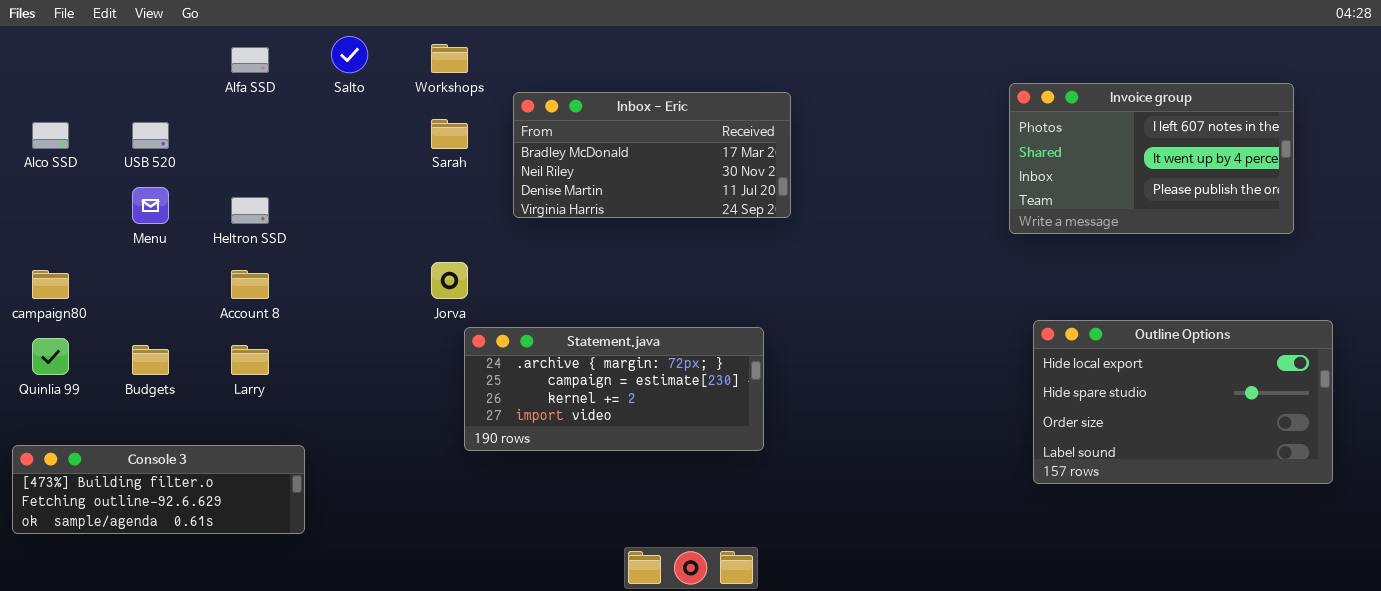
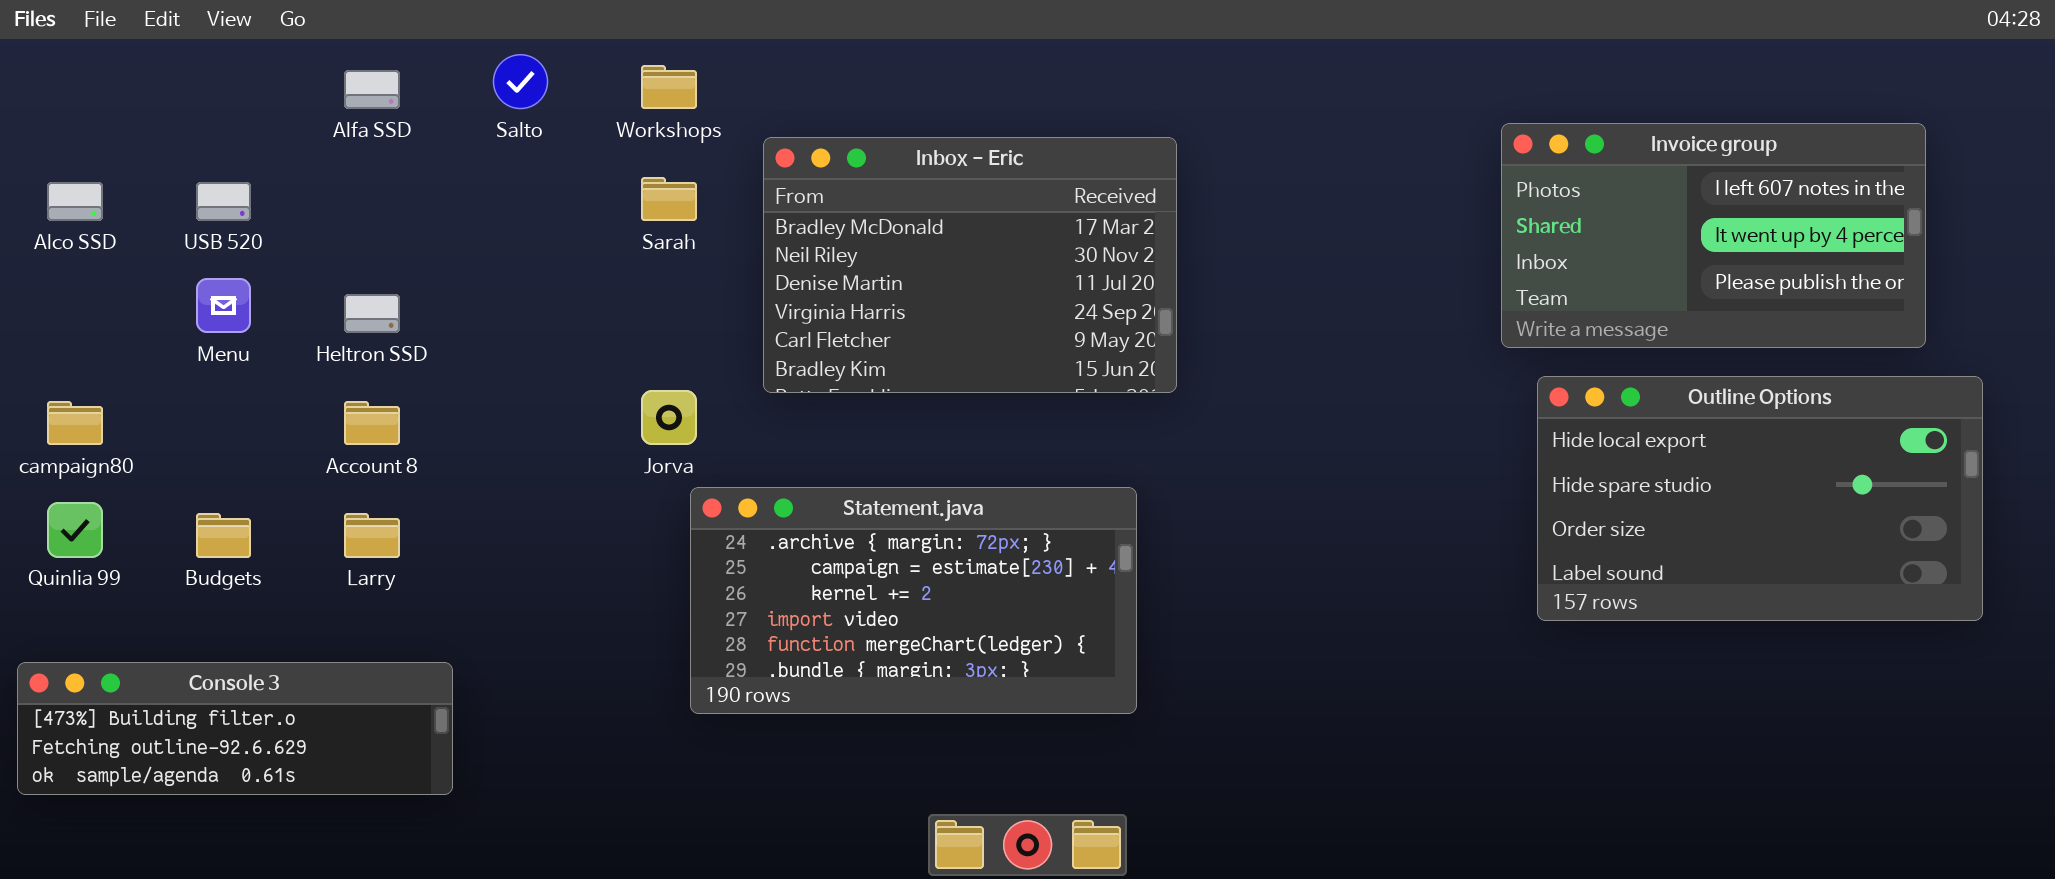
Inbox - Eric: [513,92,791,218] -> [763,137,1177,393], resized
Outline Options: [1033,320,1333,484] -> [1537,376,1983,621], moved
Statement.java: [464,327,764,451] -> [690,487,1137,714], resized

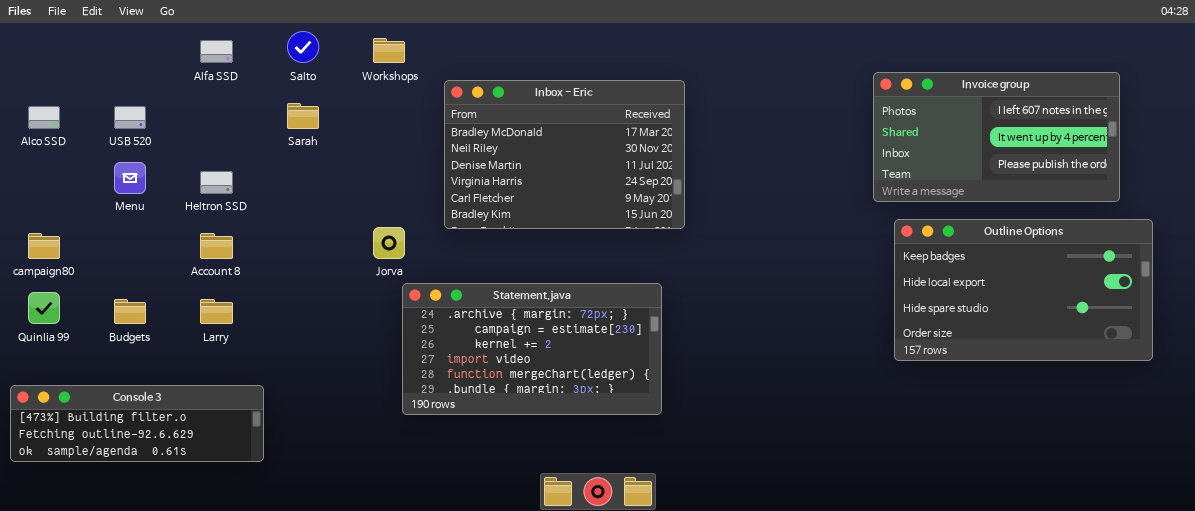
Sarah: [641,177,697,221] -> [287,103,319,129], moved
Outline Options: [1537,376,1983,621] -> [894,219,1153,361], scrolled up 1 row

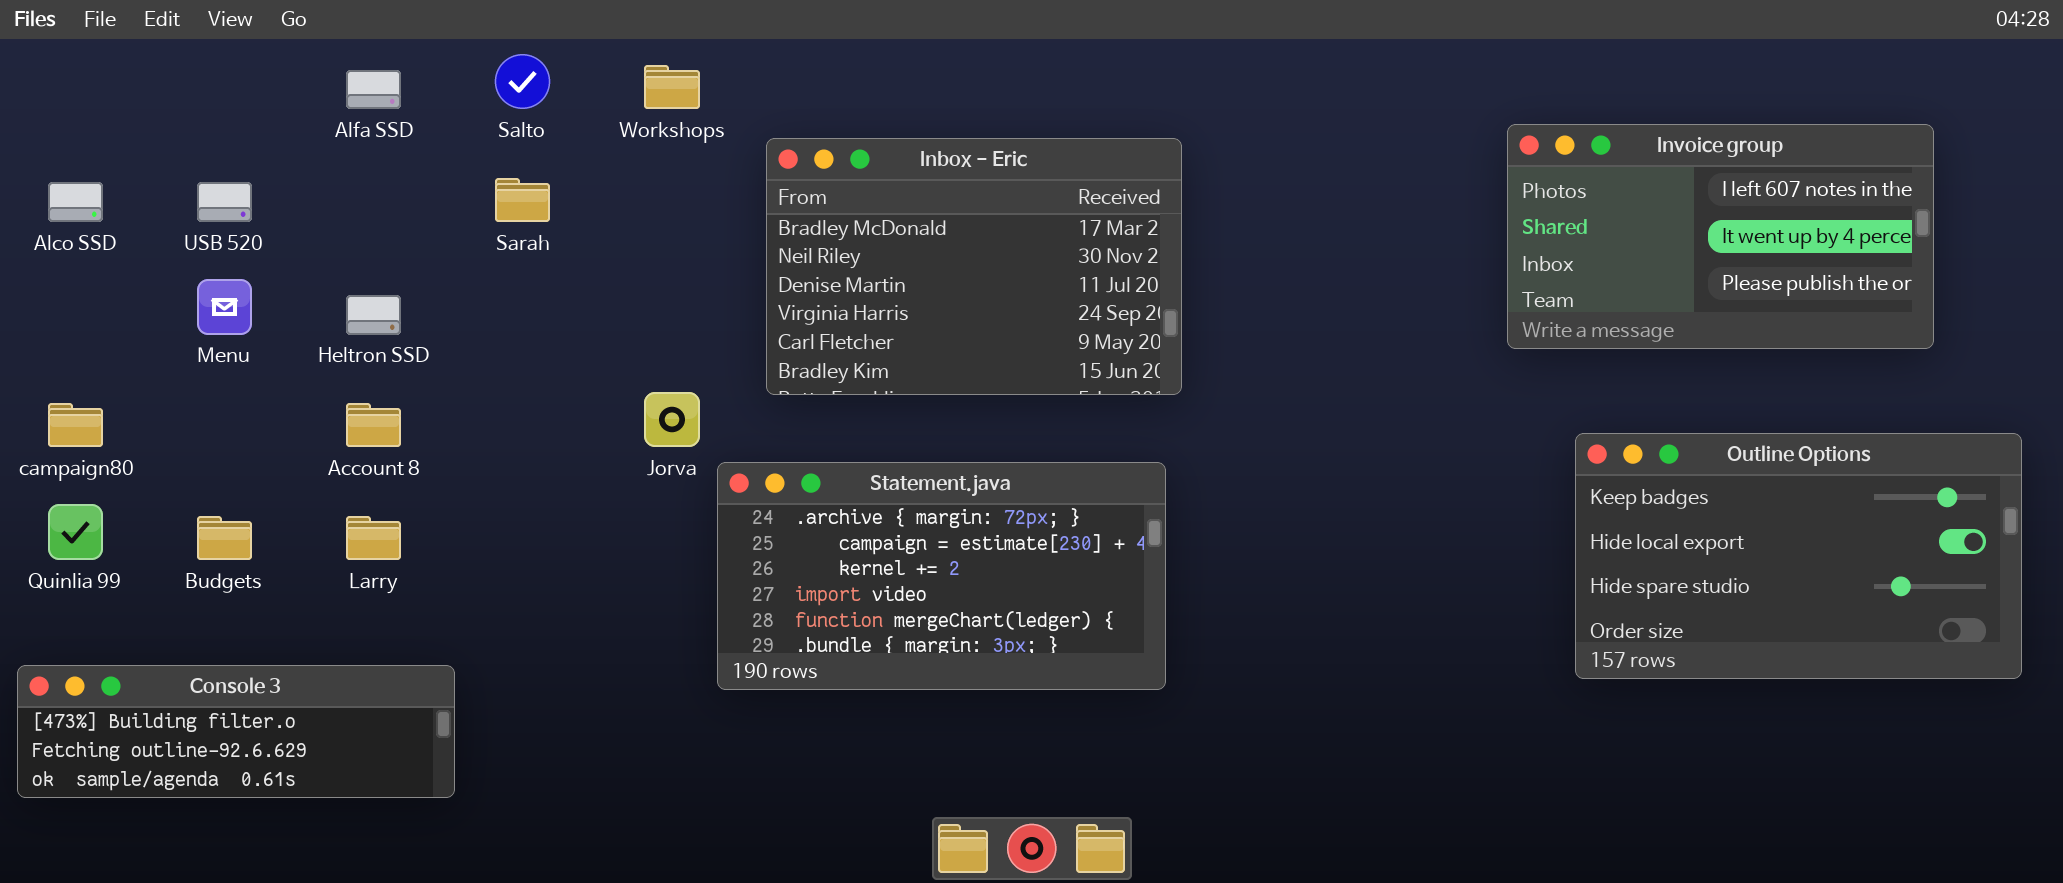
Outline Options: [894,219,1153,361] -> [1575,433,2022,679], moved
Statement.java: [402,283,662,415] -> [717,462,1166,690], moved

